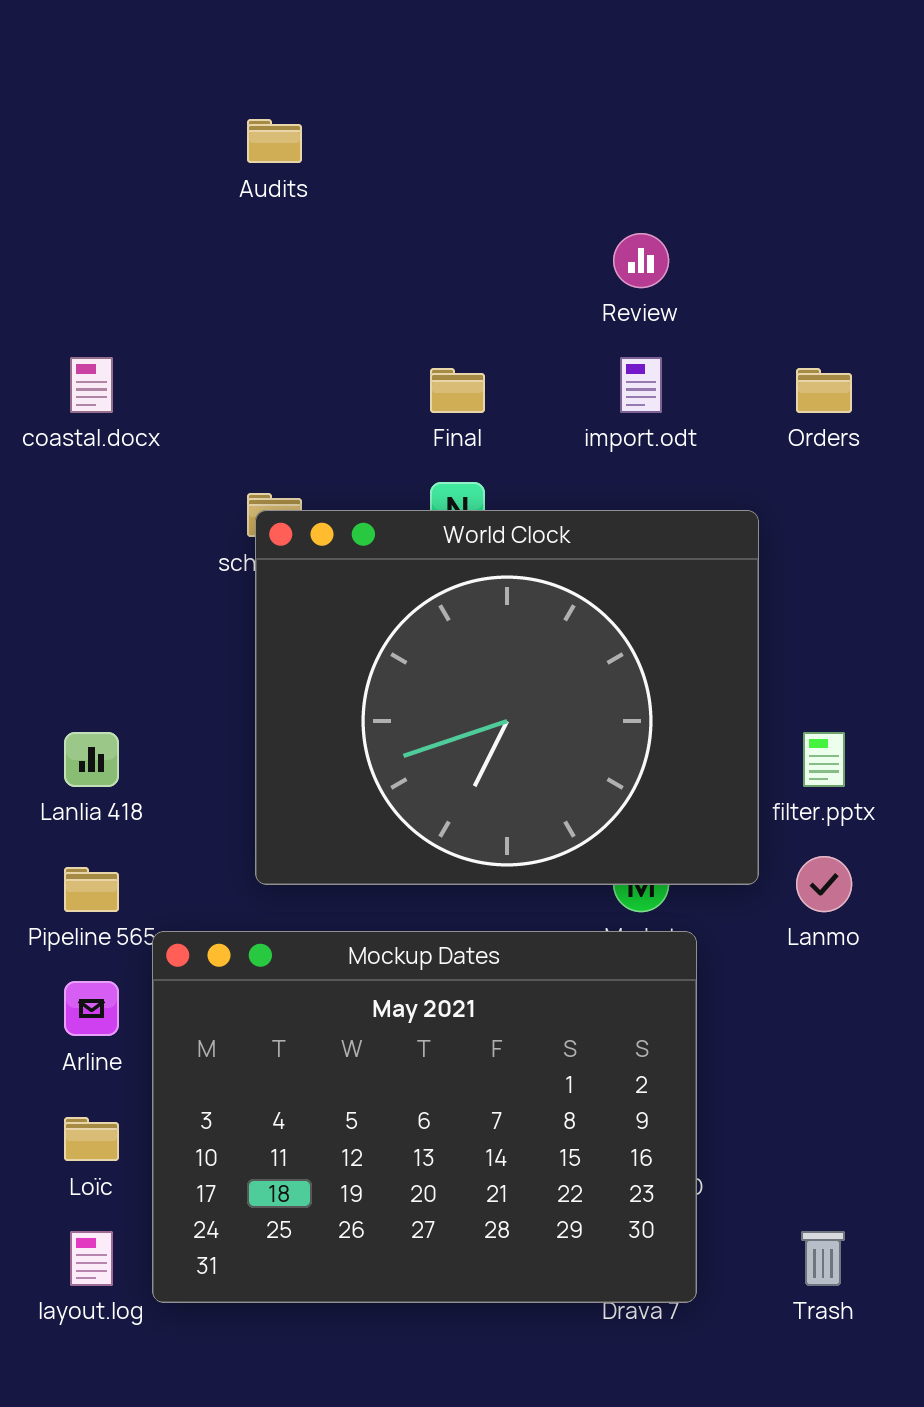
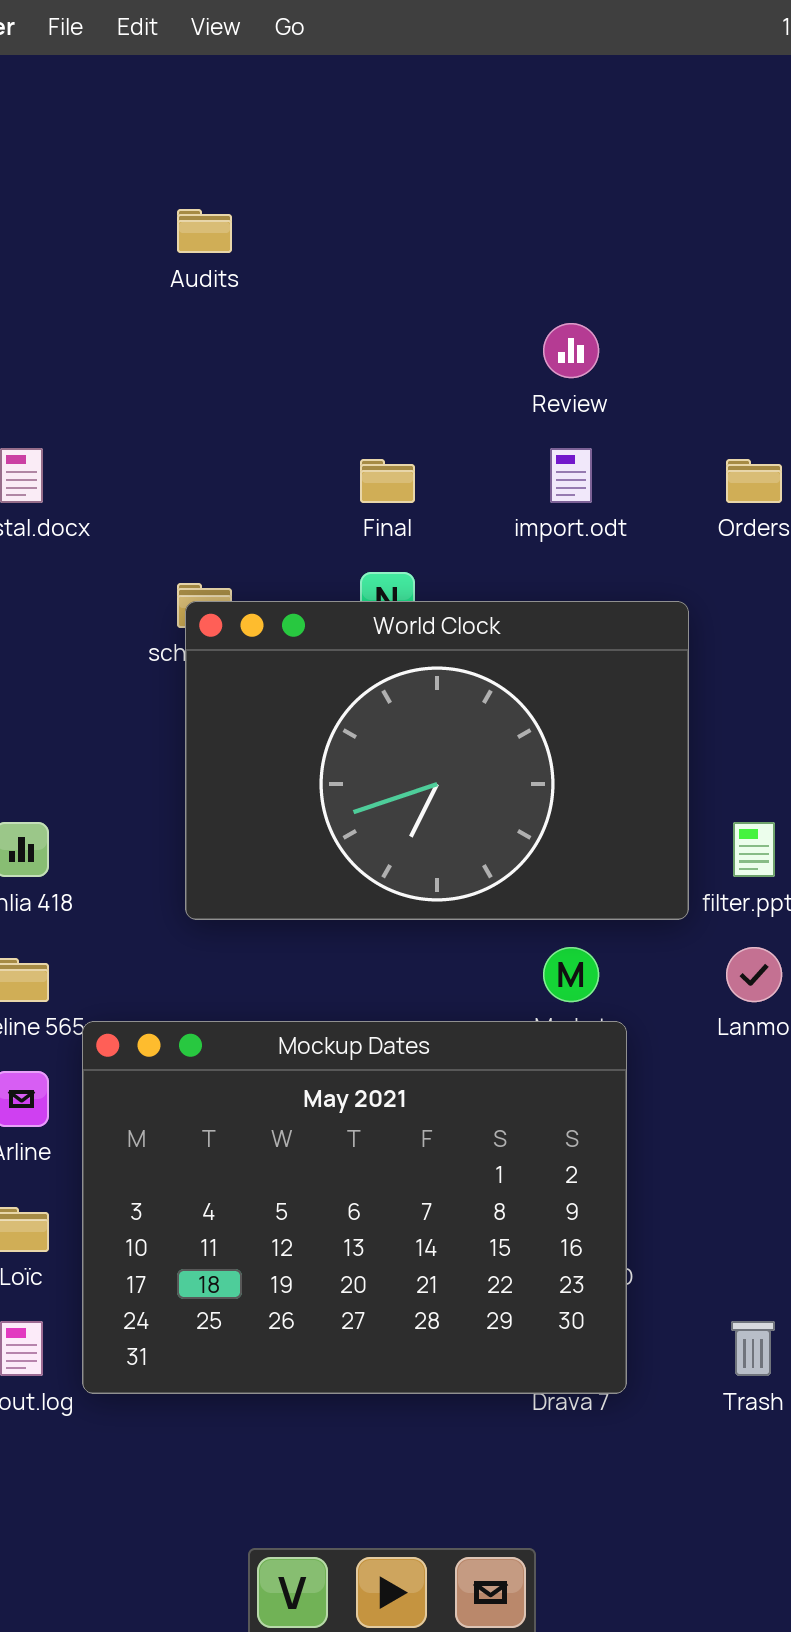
World Clock: [255,510,759,885] -> [185,601,689,920], resized

